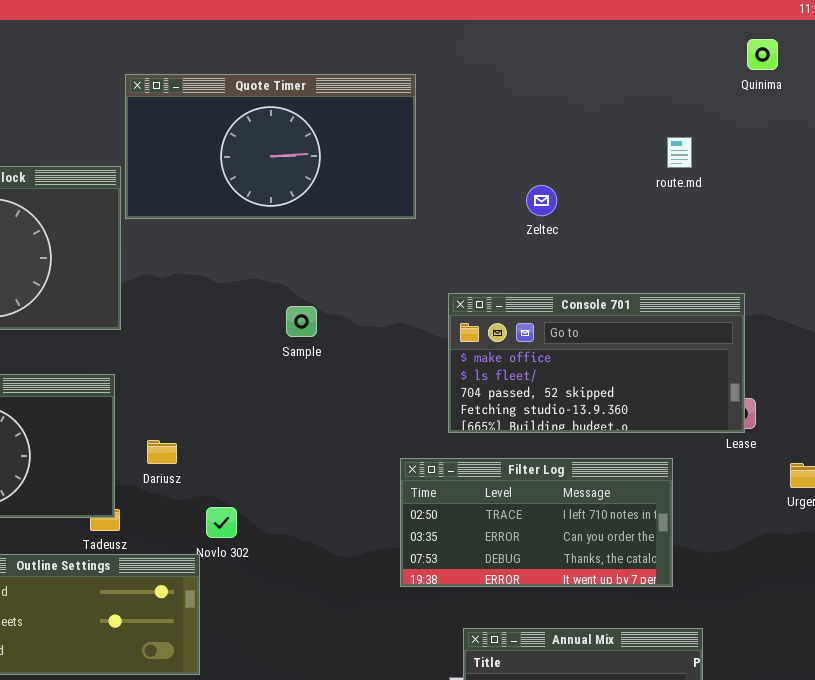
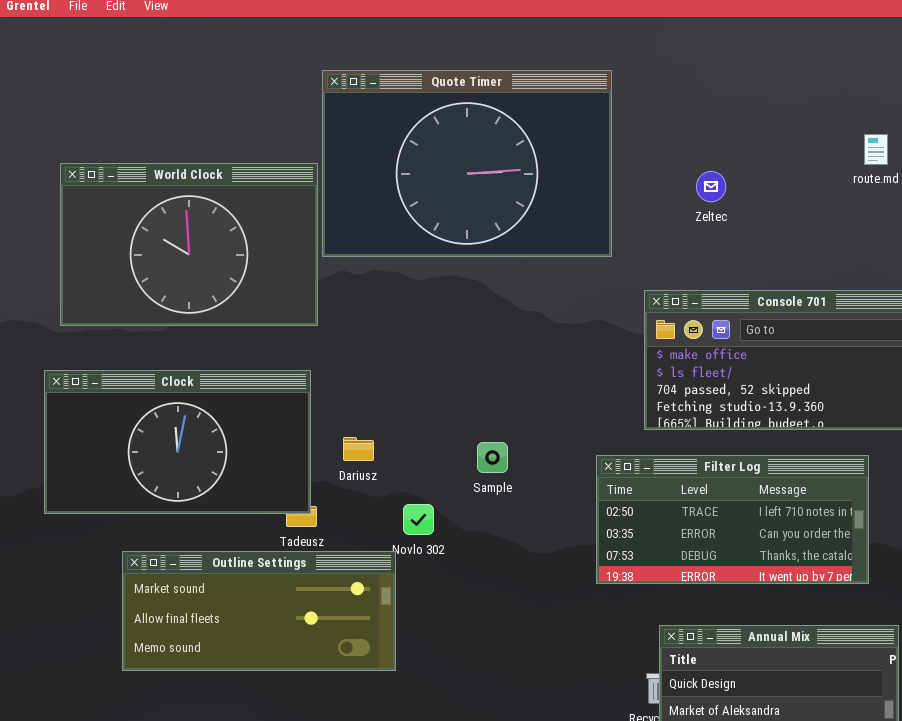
Quote Timer: [125,74,416,219] -> [322,70,612,257], resized
Zeltec: [526,185,557,216] -> [696,171,726,202], moved
Sample: [286,306,317,337] -> [477,442,508,473], moved

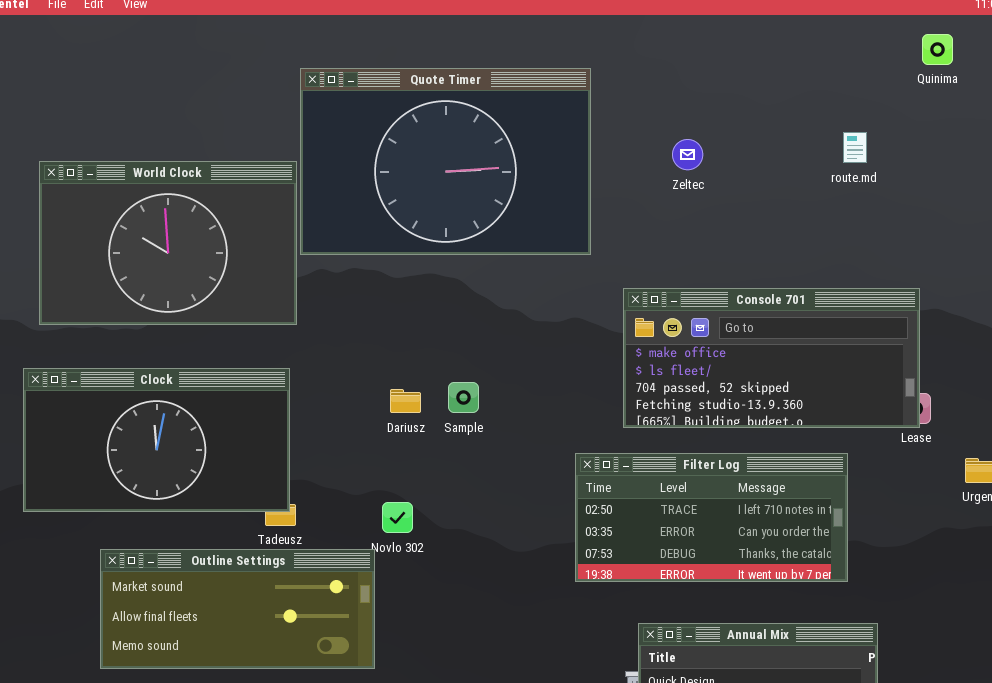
Zeltec: [696,171,726,202] -> [672,139,703,170], moved
Dariusz: [343,437,374,461] -> [390,389,421,413], moved
Sample: [477,442,508,473] -> [448,382,479,413], moved

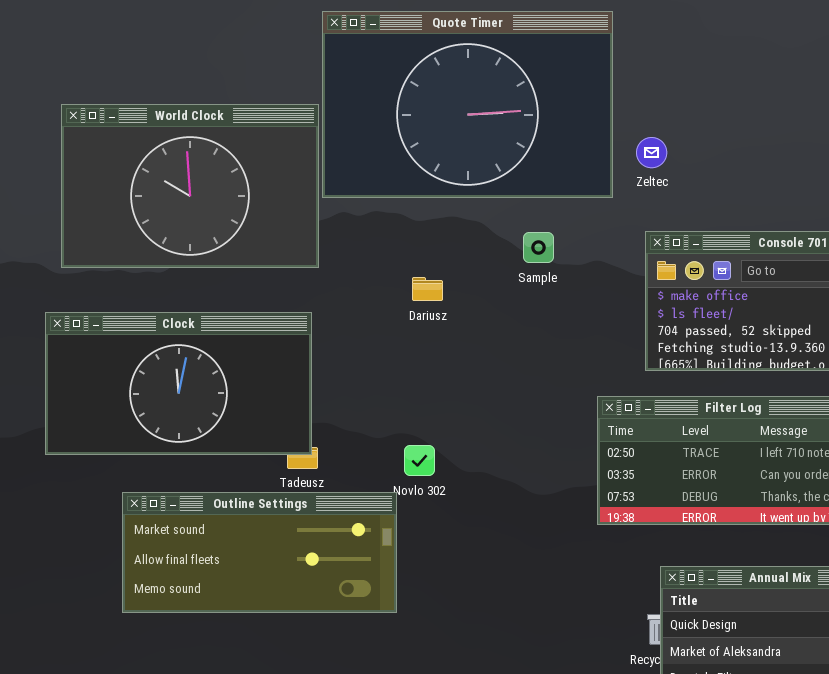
Zeltec: [672,139,703,170] -> [636,137,667,168], moved
Sample: [448,382,479,413] -> [523,232,554,263], moved
Dariusz: [390,389,421,413] -> [412,277,443,301], moved

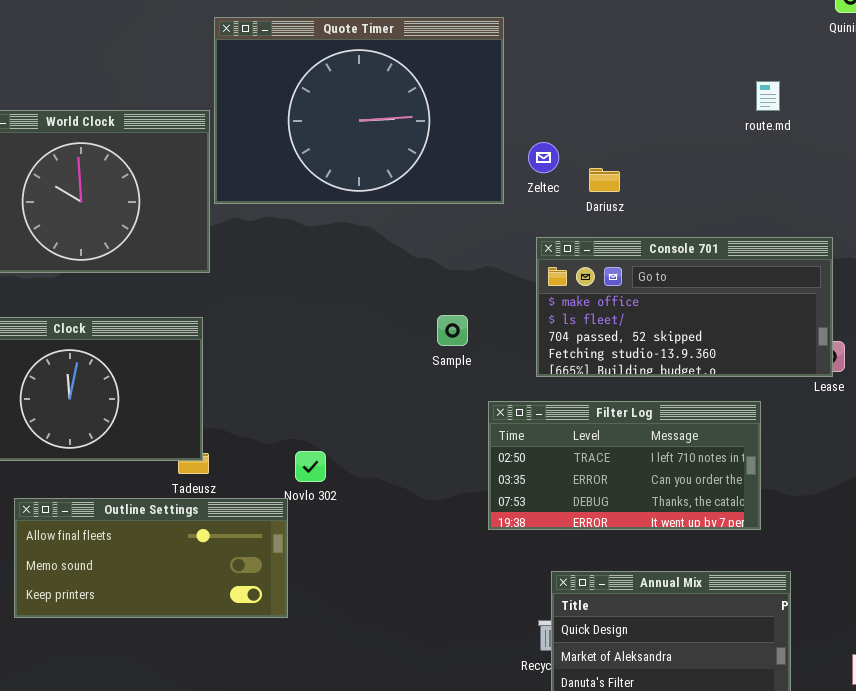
Sample: [523,232,554,263] -> [437,315,468,346], moved
Dariusz: [412,277,443,301] -> [589,168,620,192], moved
Outline Settings: [122,492,397,613] -> [14,498,288,618], scrolled down 1 row

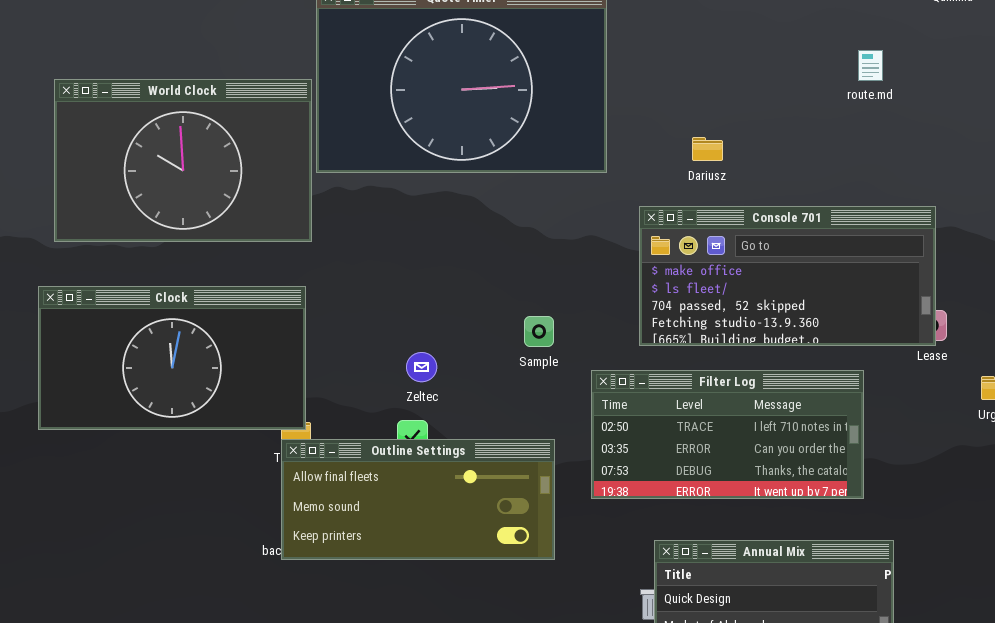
Zeltec: [528,142,559,173] -> [406,352,437,382], moved
Sample: [437,315,468,346] -> [524,316,554,347], moved
Outline Settings: [14,498,288,618] -> [281,439,555,560], moved

